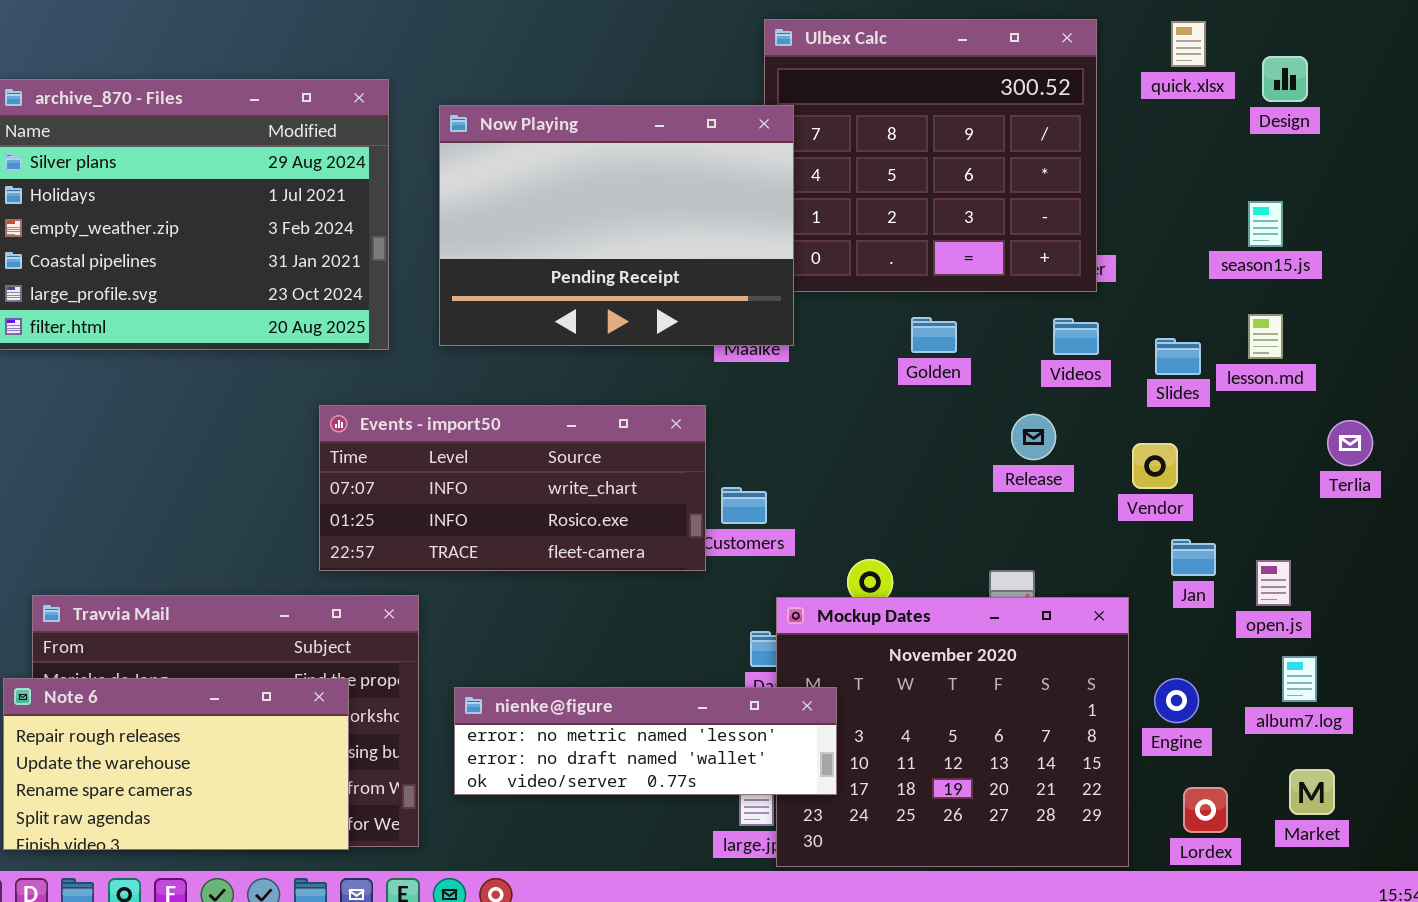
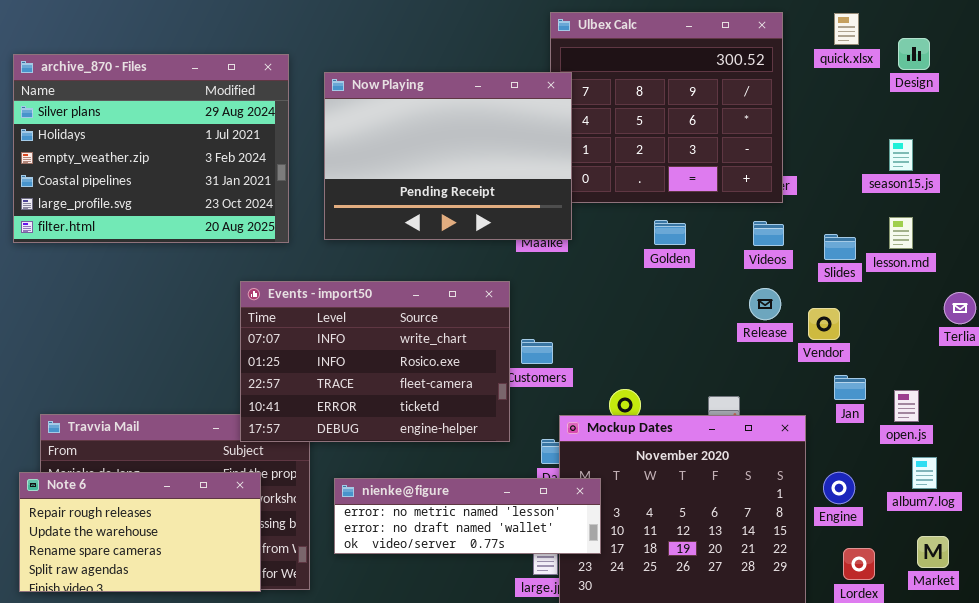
Events - import50: [319,405,706,571] -> [240,281,510,442], resized
Release: [1011,414,1056,460] -> [749,288,781,320], moved

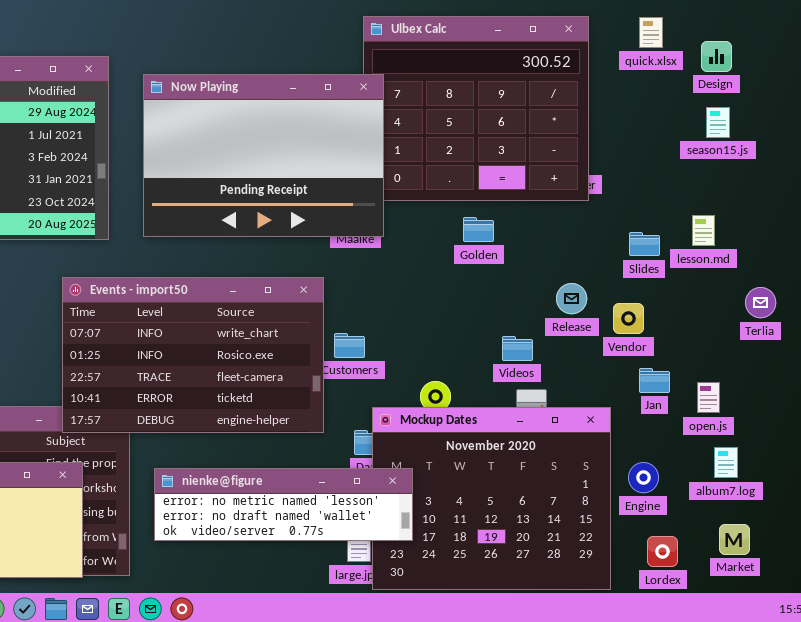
season15.js: [889,139,913,171] -> [706,107,730,138], moved
Videos: [753,221,784,246] -> [502,336,533,361], moved

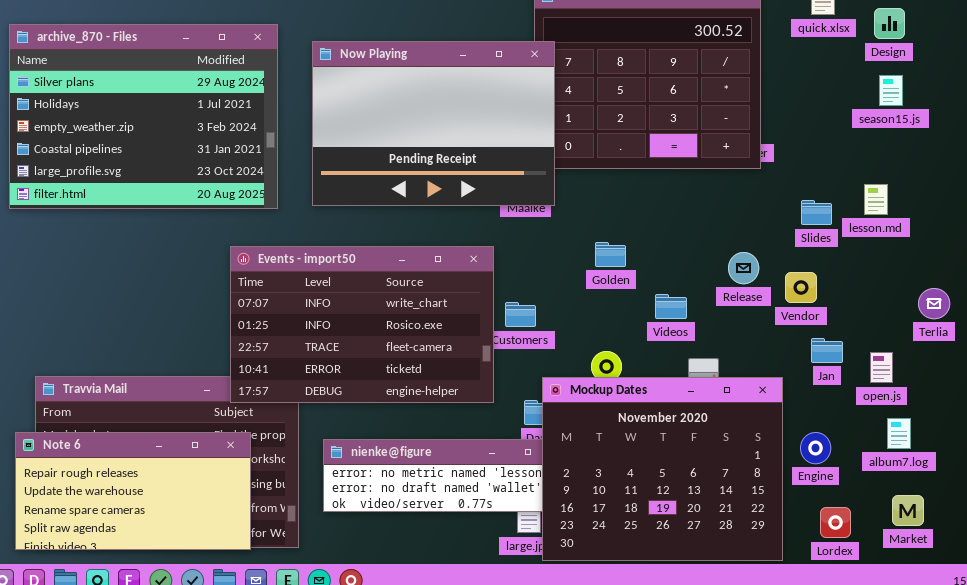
Golden: [463,217,494,242] -> [595,242,626,267], moved
Terlia: [745,287,776,318] -> [918,288,950,319], moved
Videos: [502,336,533,361] -> [655,294,687,319], moved
Mockup Dates: [372,407,611,590] -> [542,377,783,561], raised

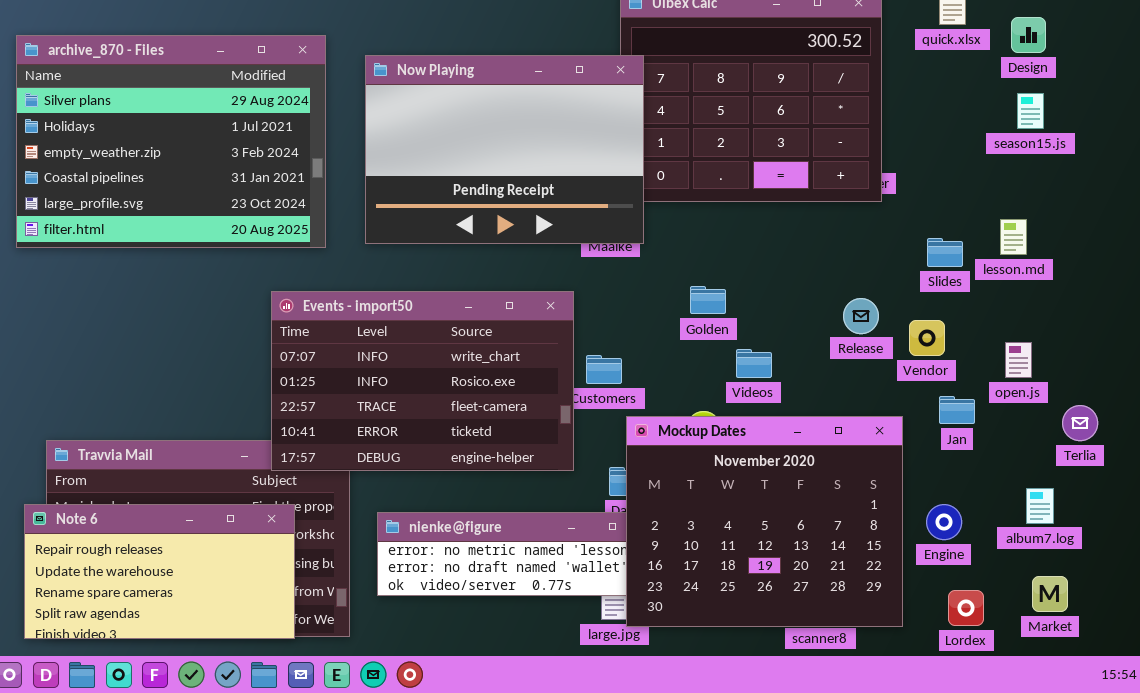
Terlia: [918,288,950,319] -> [1062,405,1098,441], moved
Videos: [655,294,687,319] -> [736,349,772,378], moved
open.js: [870,352,893,383] -> [1005,342,1032,378], moved
Mockup Dates: [542,377,783,561] -> [626,416,903,627], moved

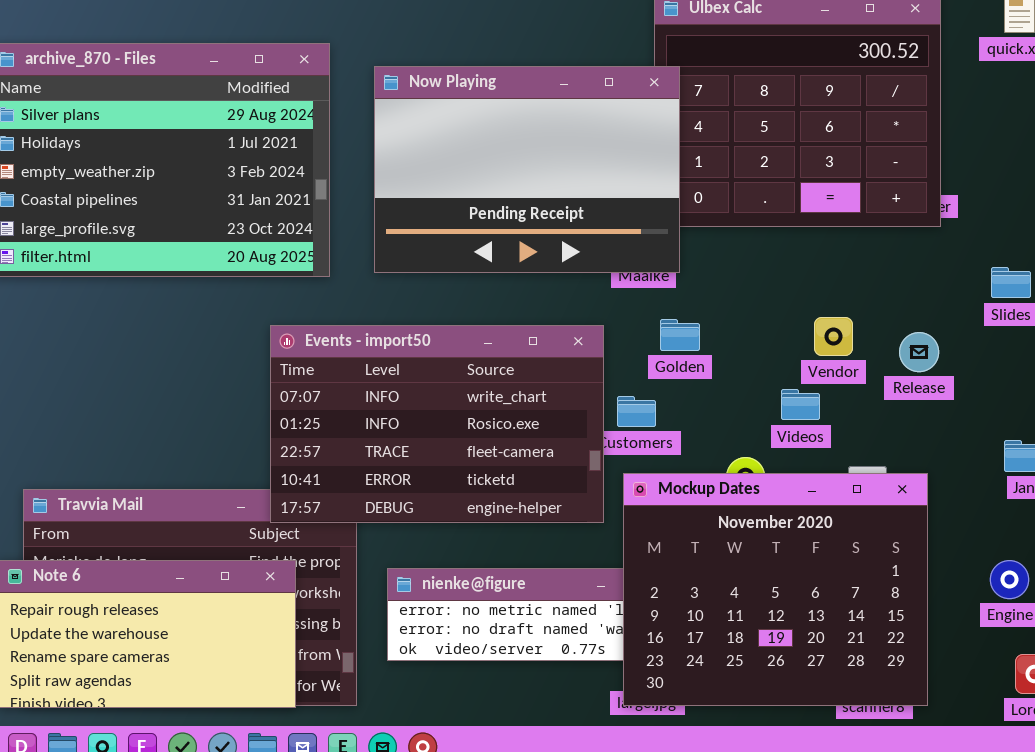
Golden: [690,286,726,314] -> [660,319,700,351], moved
Vendor: [909,320,945,356] -> [814,317,853,356], moved
Mockup Dates: [626,416,903,627] -> [623,473,928,706], moved

